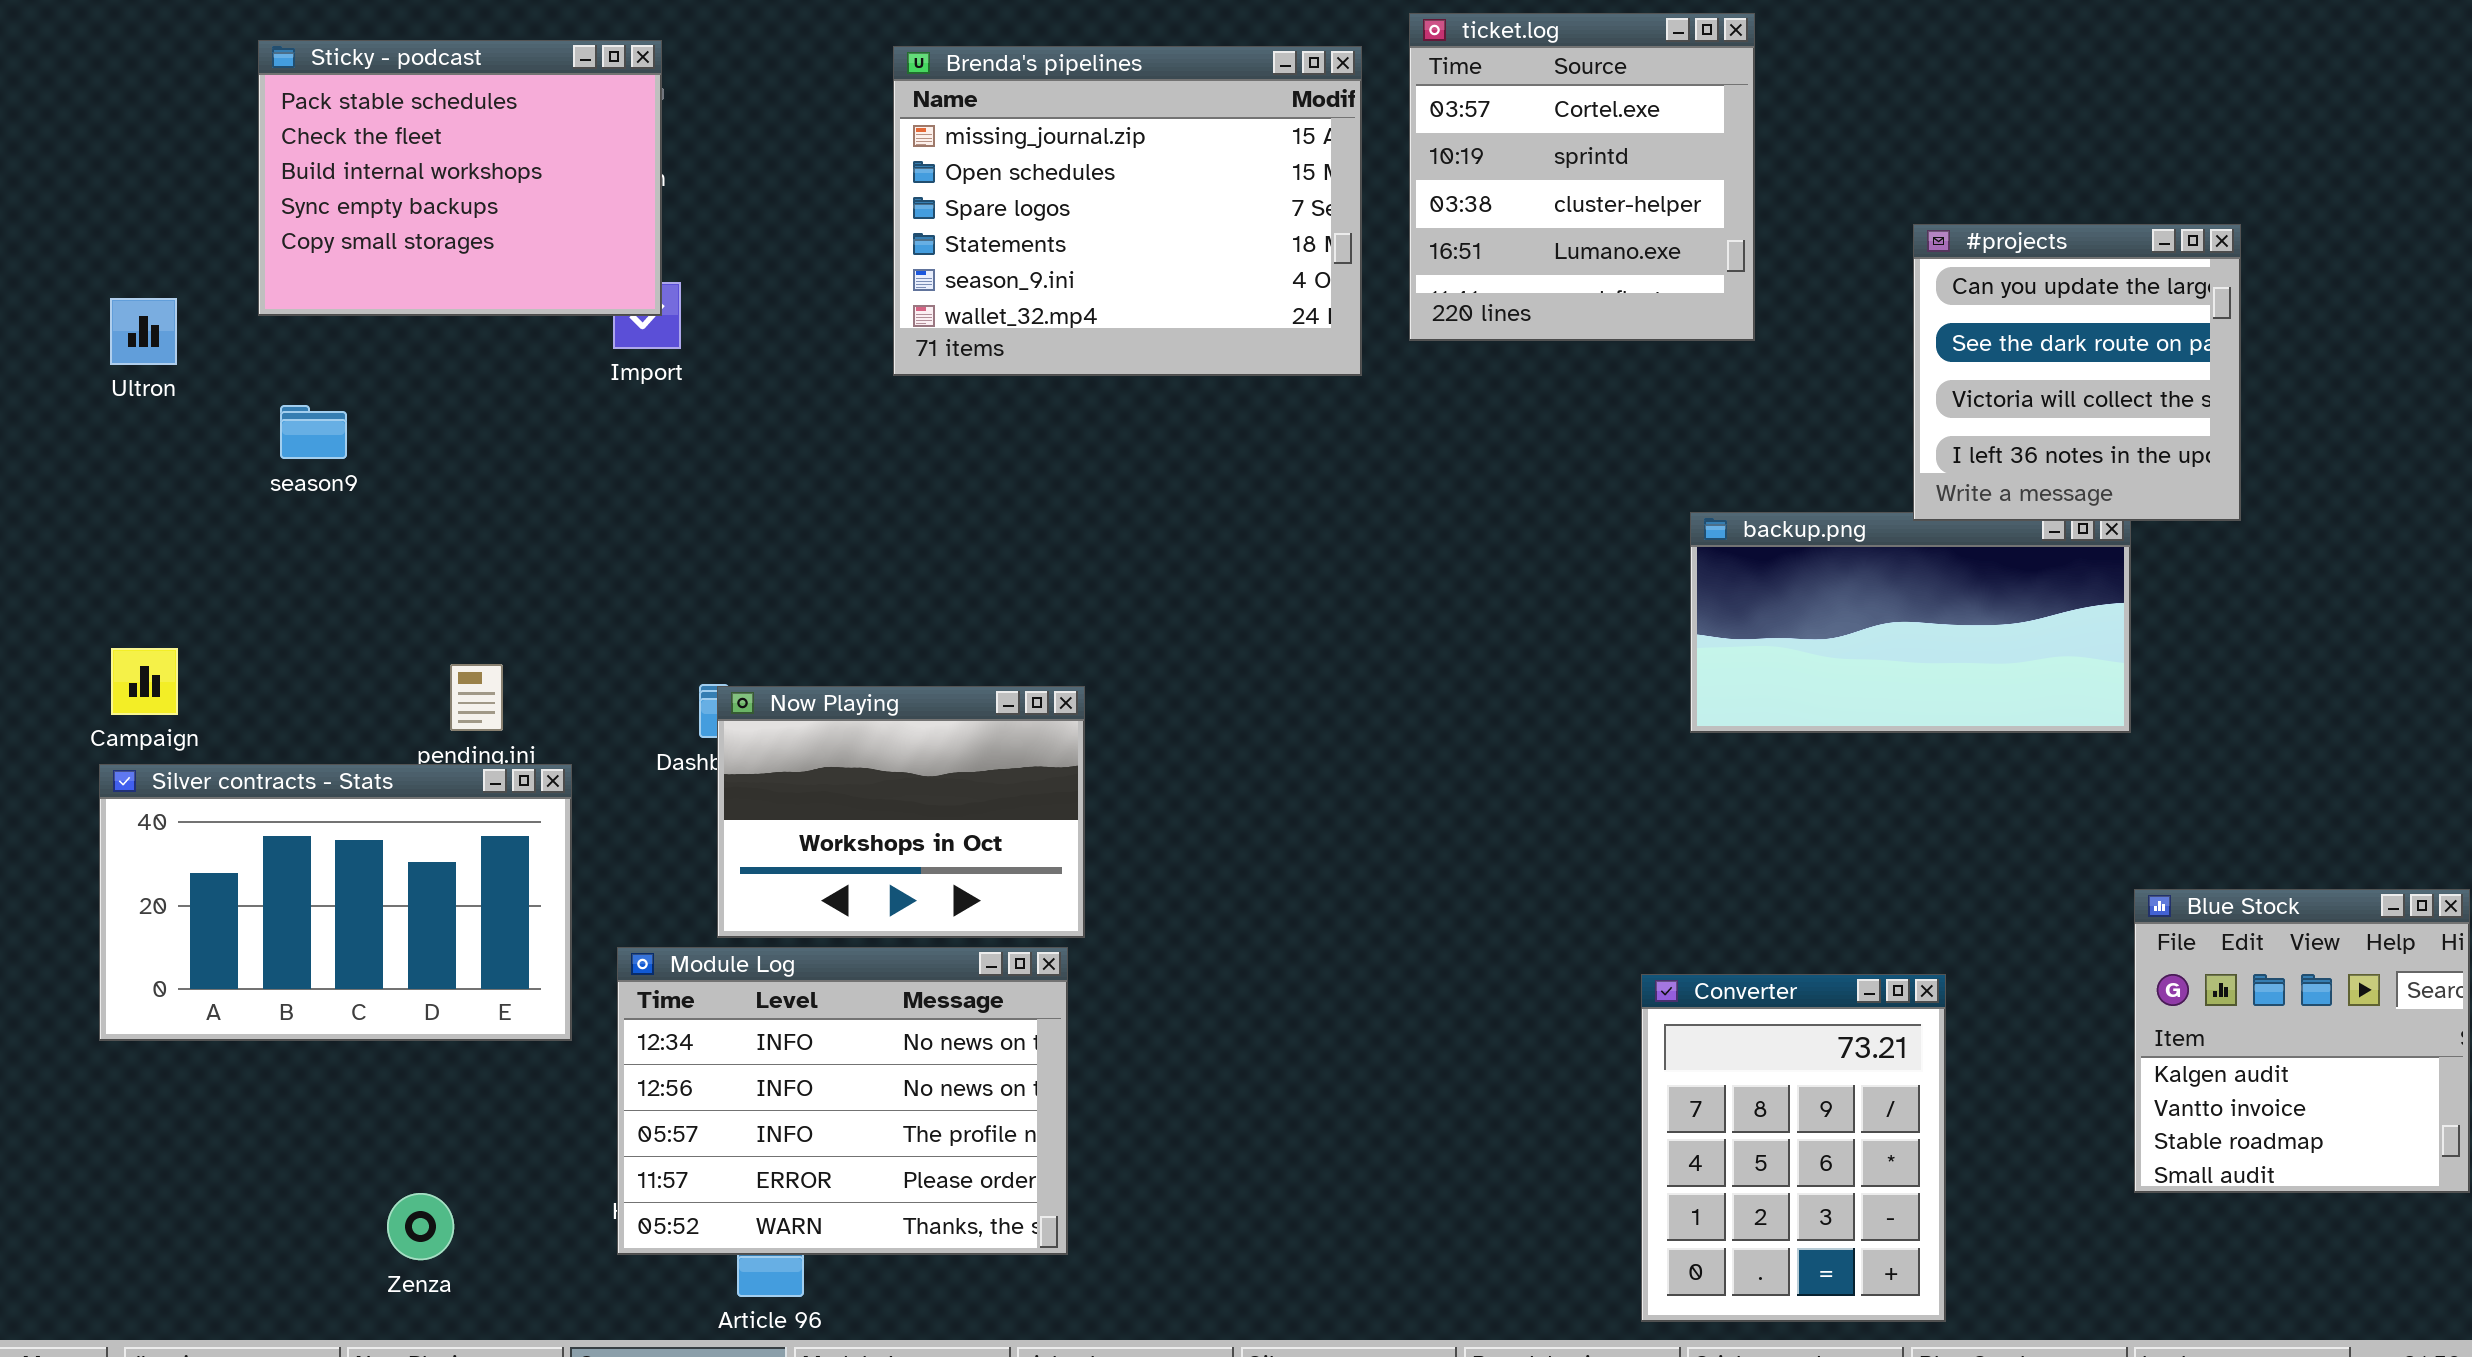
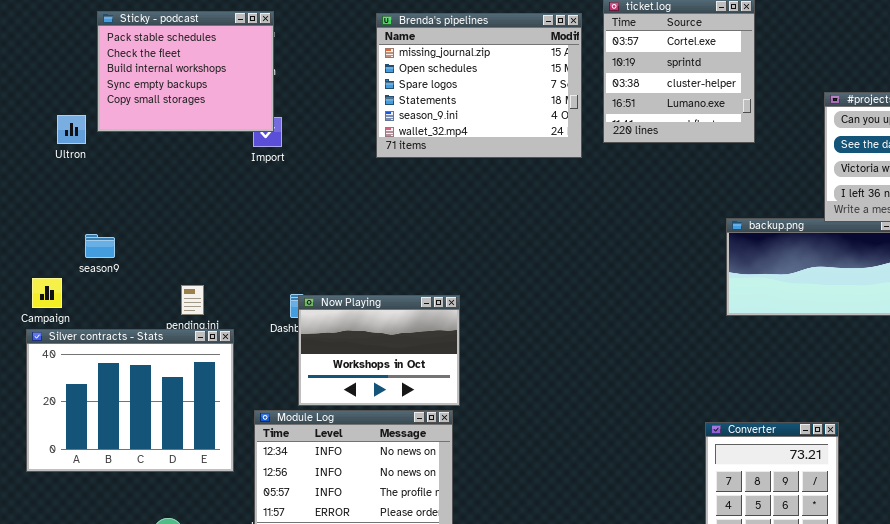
Ultron: [110,298,177,365] -> [57,115,86,144], moved
season9: [280,405,347,459] -> [85,234,115,258], moved
Silver contracts - Stats: [99,764,572,1041] -> [26,329,234,472], resized

